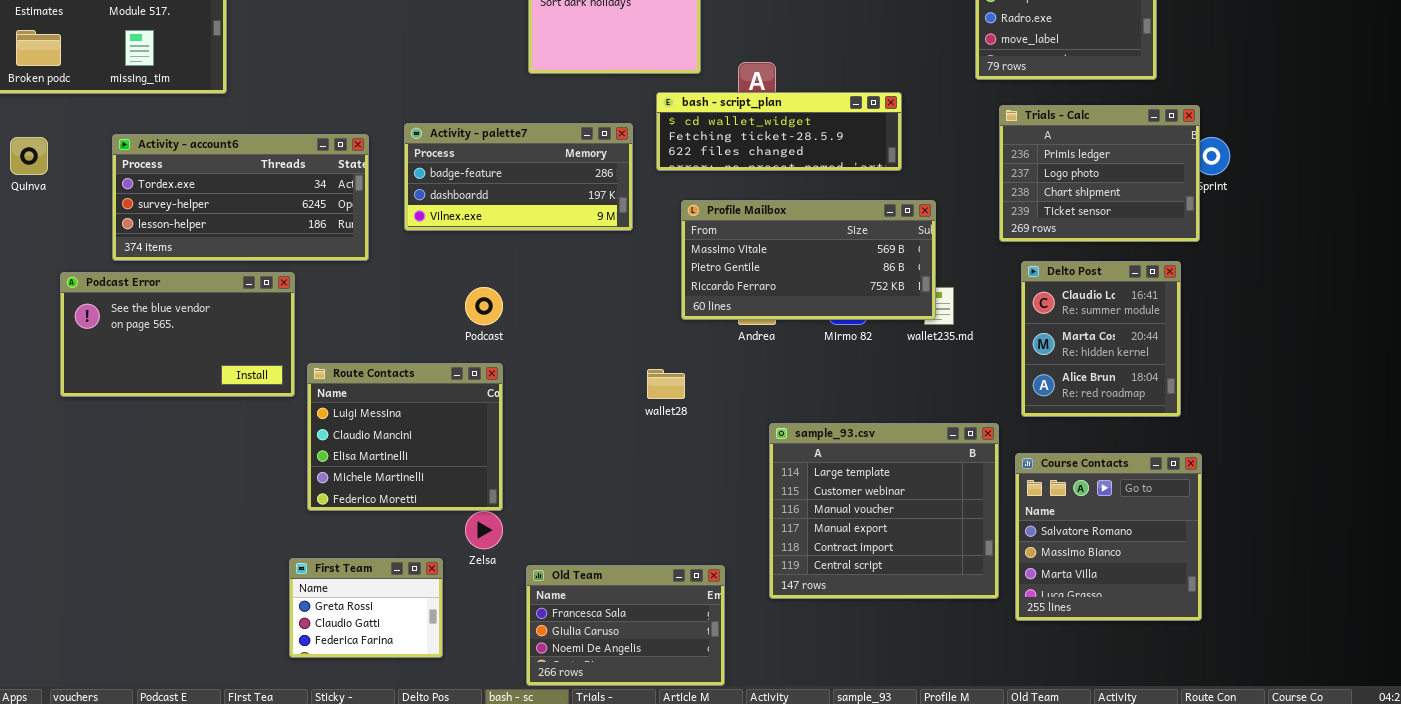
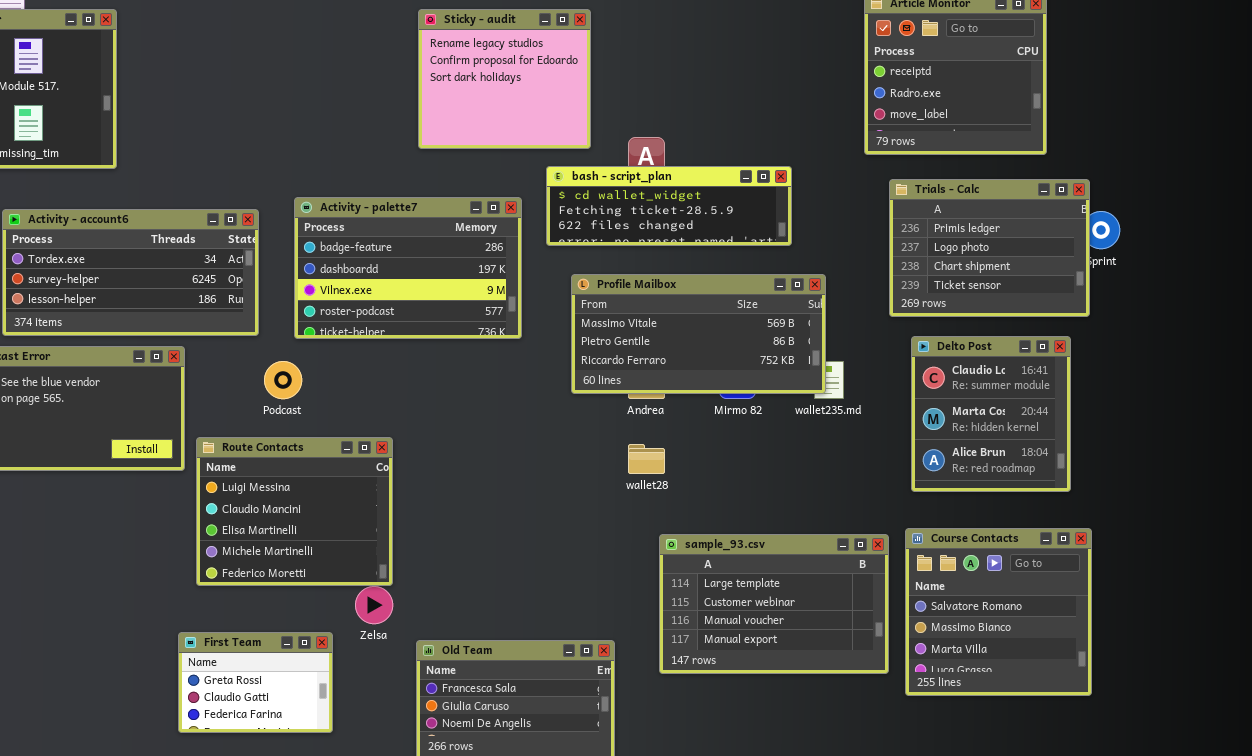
Activity - palette7: [404,123,633,231] -> [294,197,522,339], resized
Podcast: [465,287,503,325] -> [264,361,302,399], moved
wallet28: [647,369,685,399] -> [628,444,665,474], moved
sample_93.csv: [769,423,999,599] -> [659,534,889,674], resized

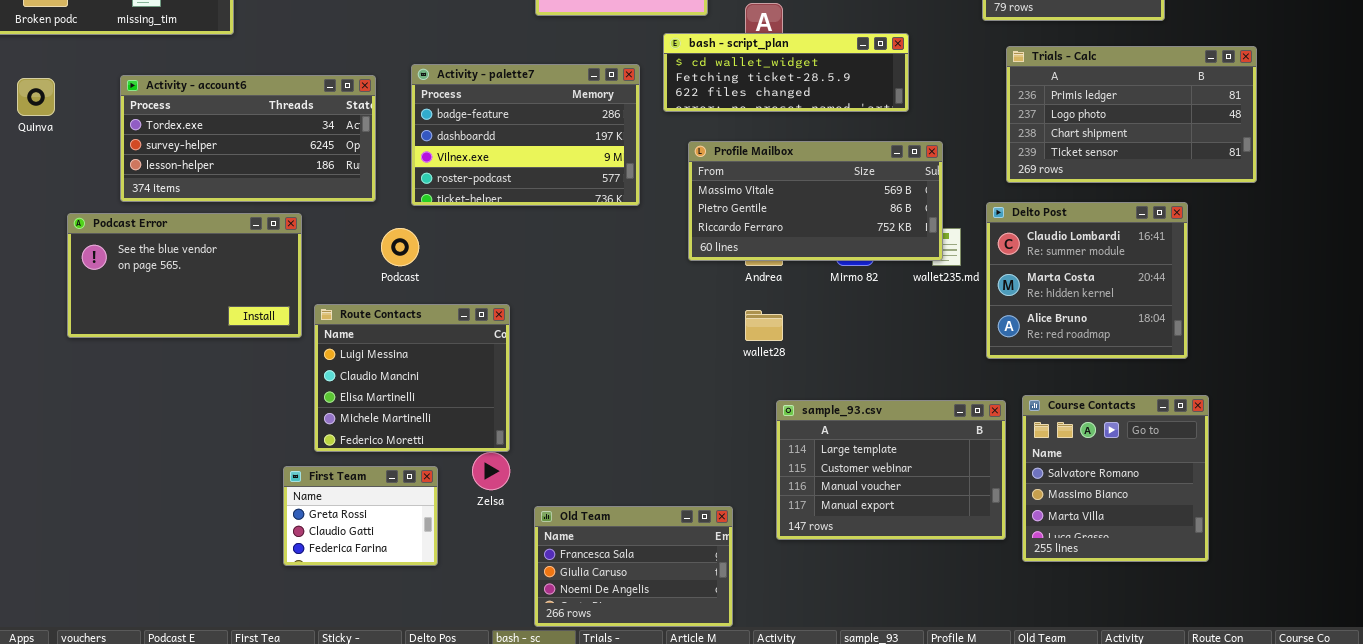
Trials - Calc: [889,179,1090,317] -> [1006,46,1257,183], resized
Delto Post: [911,336,1071,492] -> [986,202,1188,359], resized
First Team: [178,632,333,733] -> [283,466,438,566], moved

